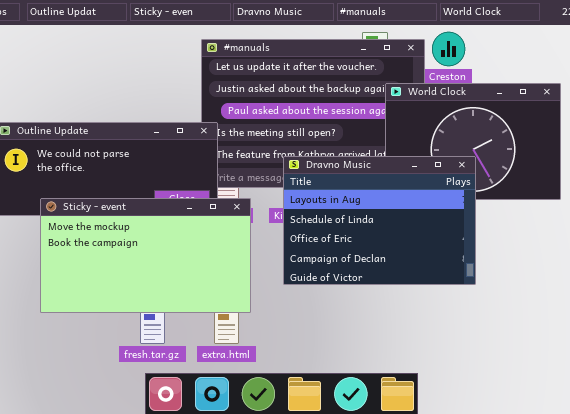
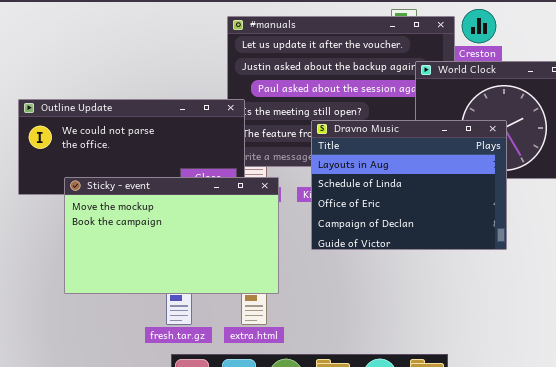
Dravno Music: [283,156,476,285] -> [311,120,507,250], moved

